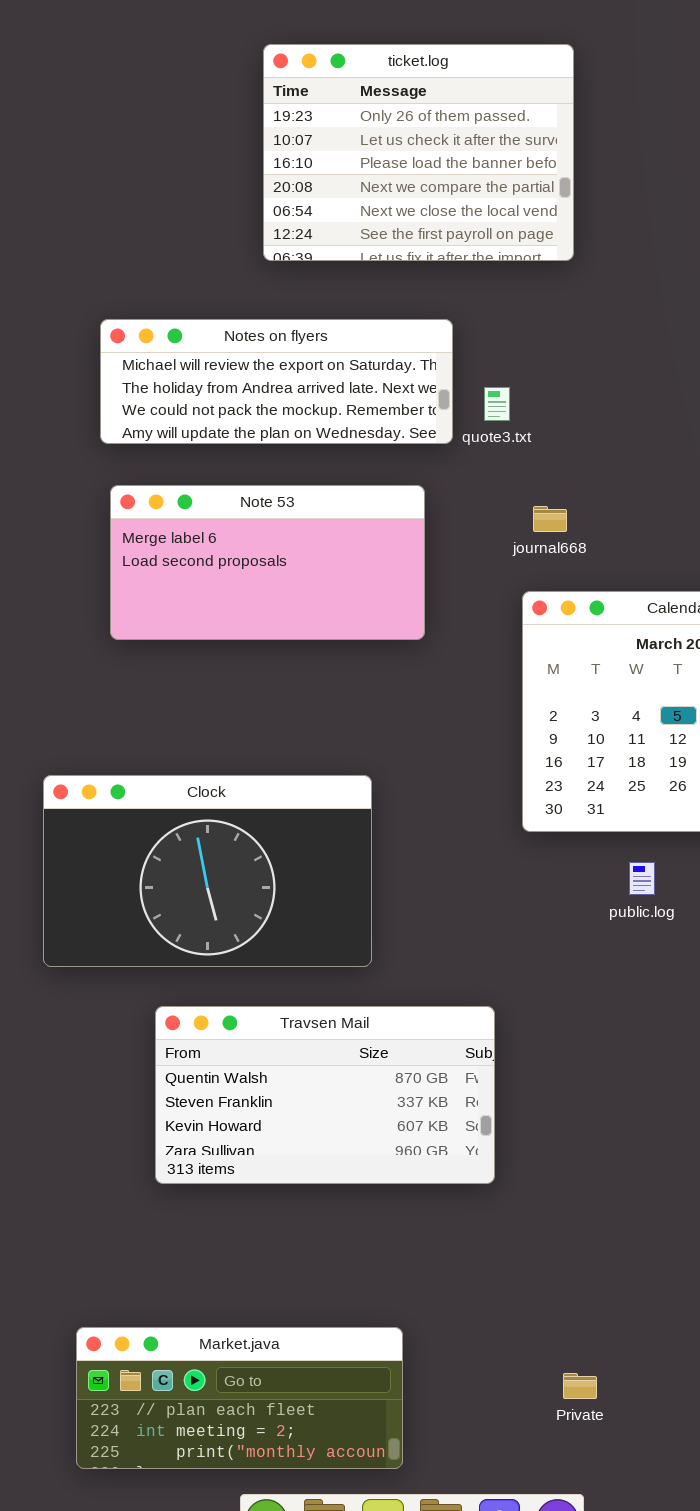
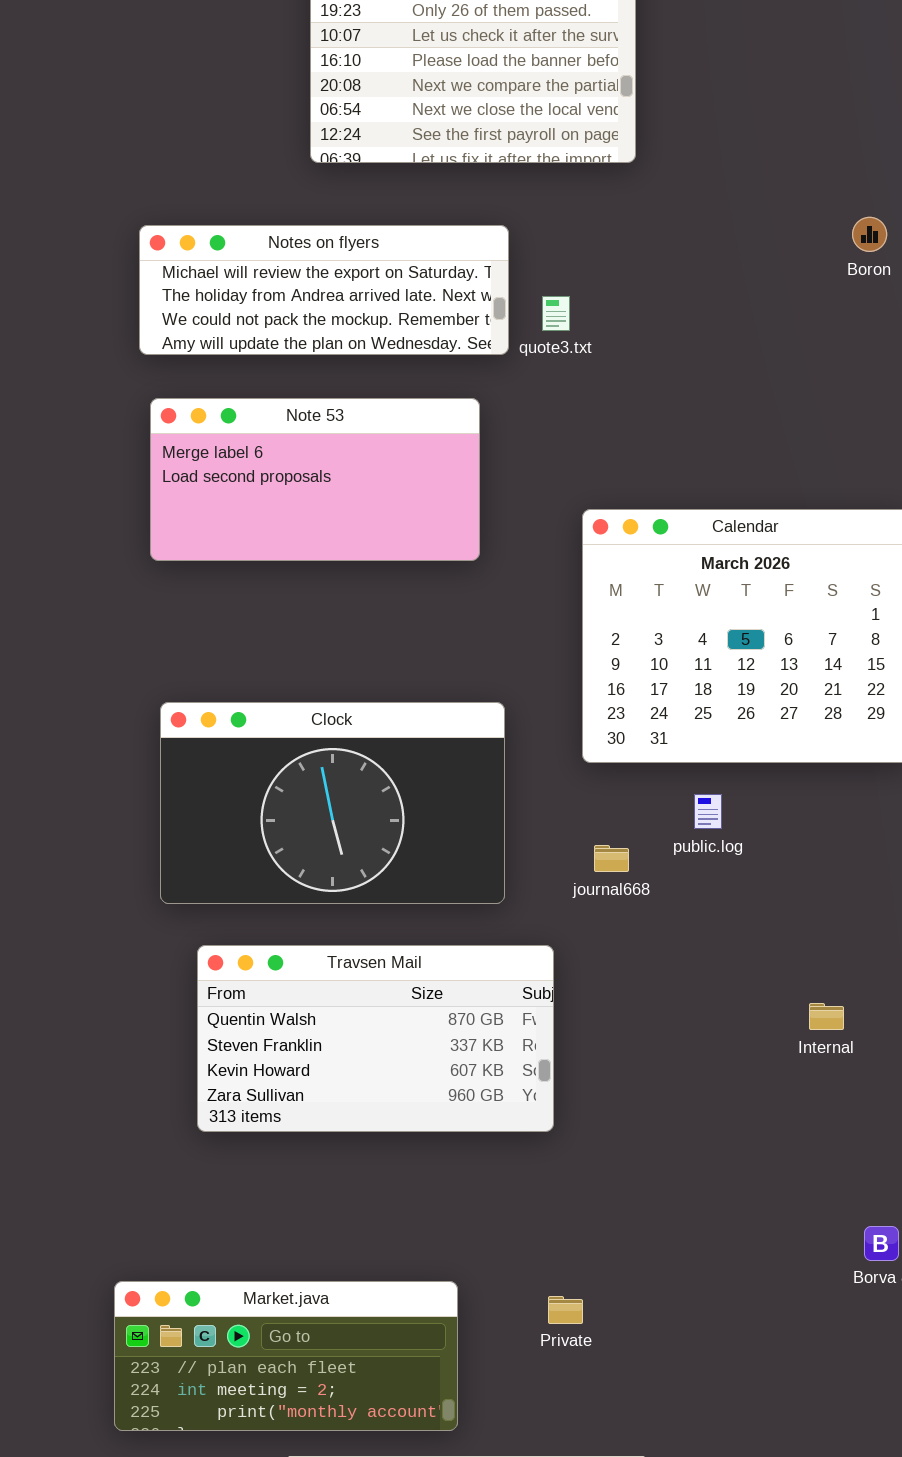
journal668: [533,506,567,532] -> [594,845,629,872], moved
Clock: [43,775,372,967] -> [160,702,505,904], moved
Private: [563,1373,597,1399] -> [548,1296,583,1324], moved

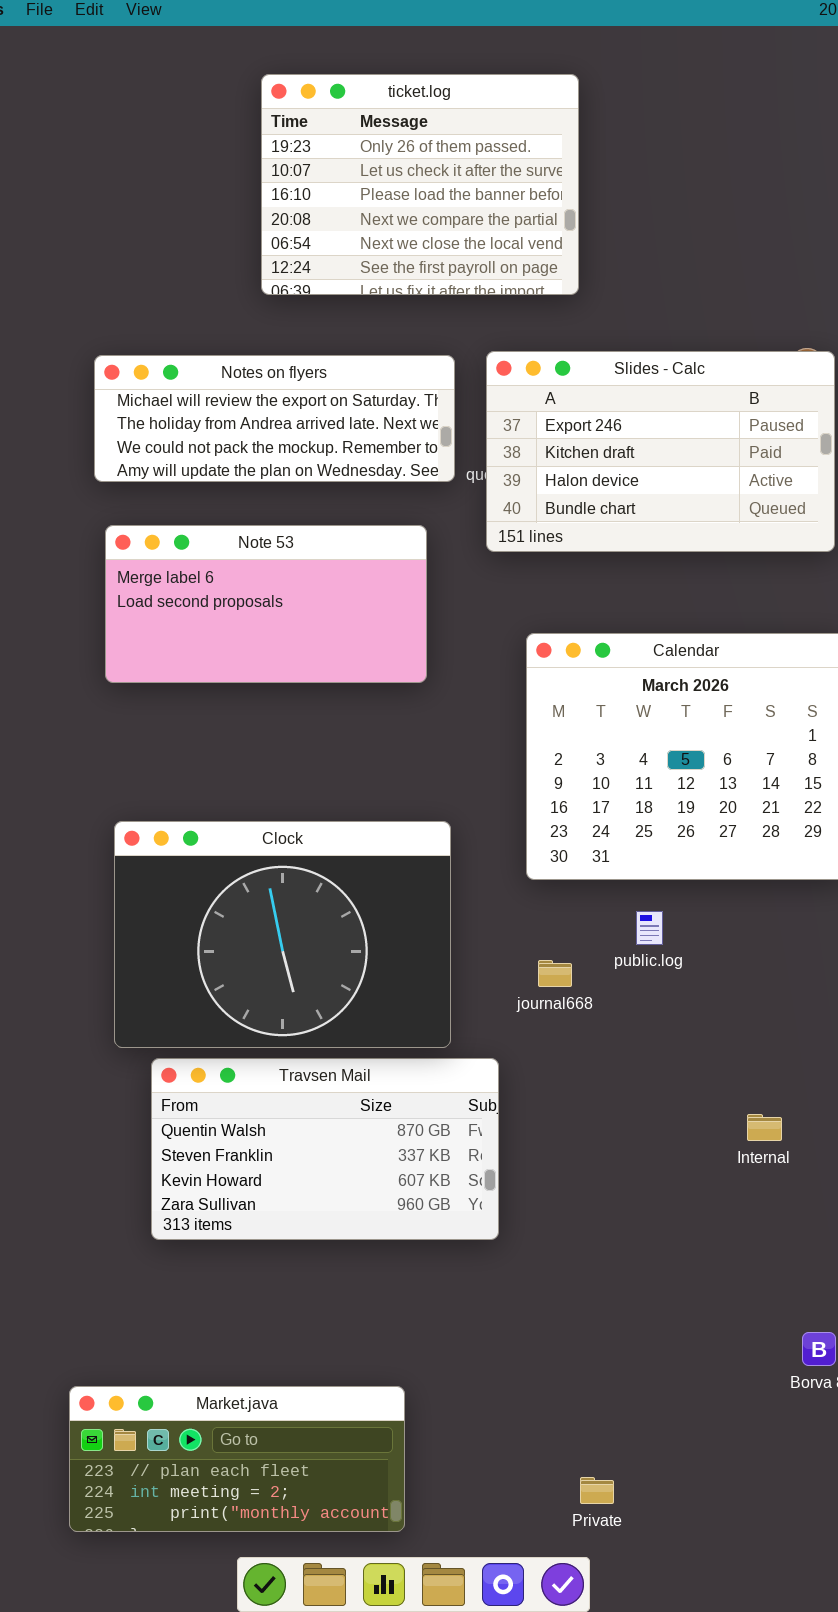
Slides - Calc: none -> [486,351,835,552], opened
Clock: [160,702,505,904] -> [114,821,451,1048], resized
Private: [548,1296,583,1324] -> [580,1477,614,1504], moved

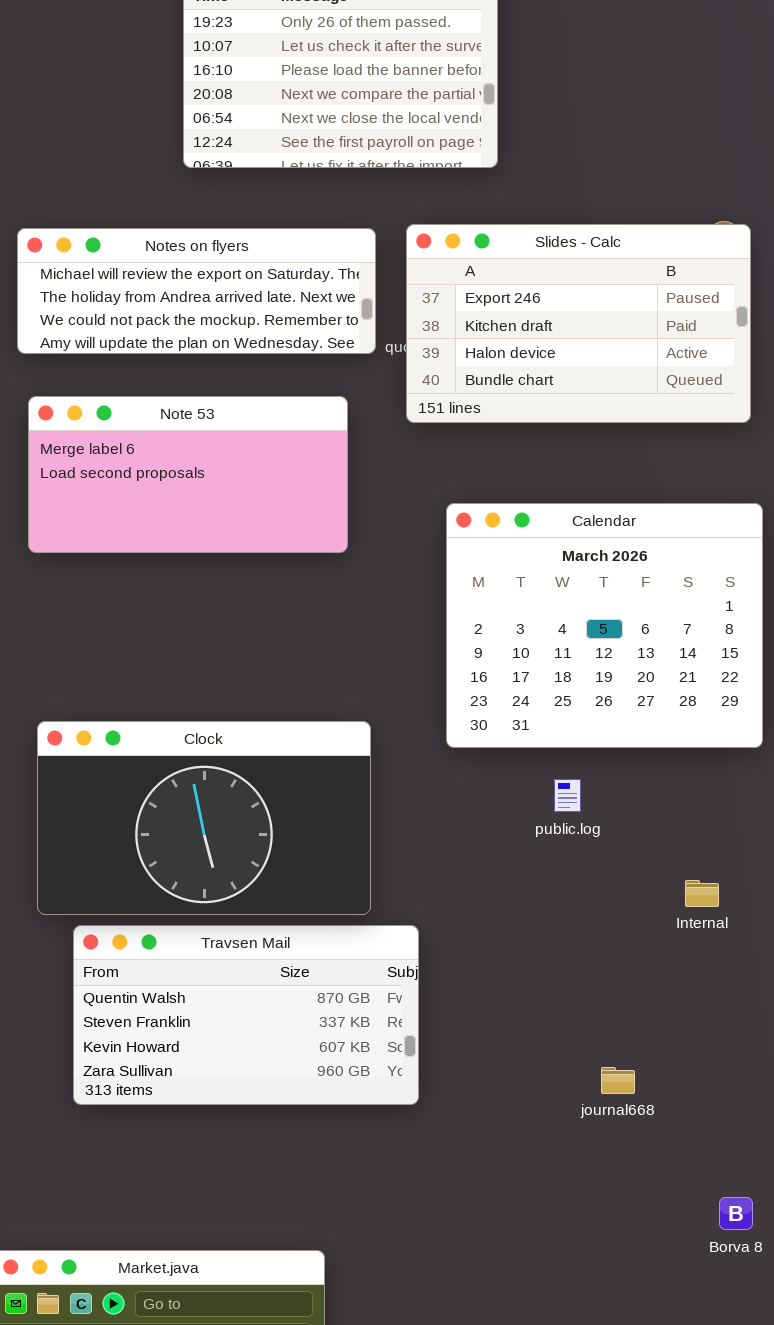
Clock: [114,821,451,1048] -> [37,721,371,915], resized
journal668: [538,960,572,987] -> [601,1067,635,1094], moved
Internal: [747,1114,782,1141] -> [685,880,719,907], moved

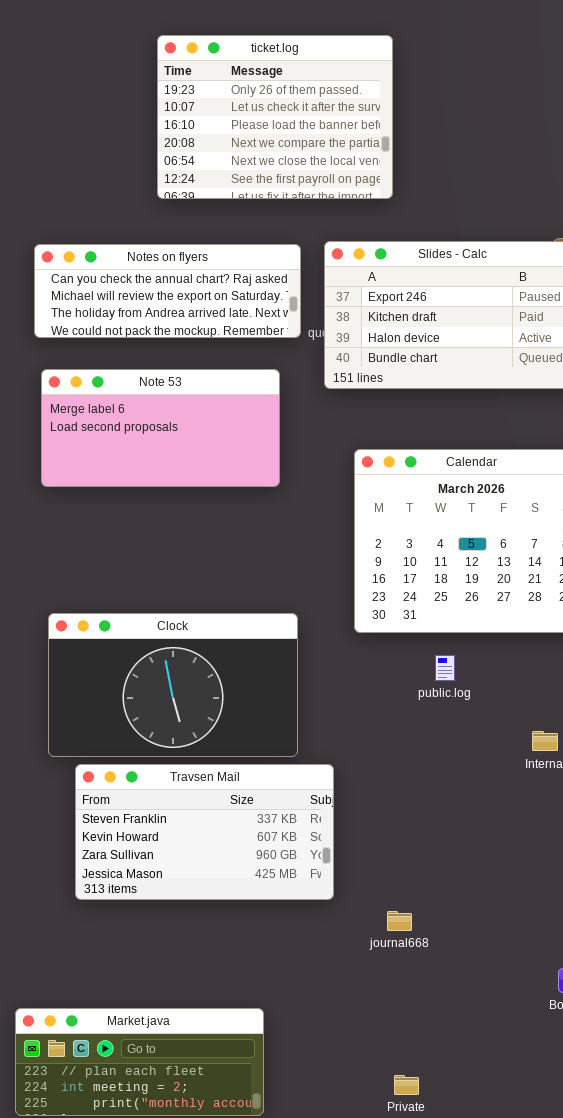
Notes on flyers: [17,228,376,354] -> [34,244,301,338], scrolled up 1 row
Travsen Mail: [73,925,419,1105] -> [75,764,334,900], scrolled down 1 row
journal668: [601,1067,635,1094] -> [387,911,412,931], moved

